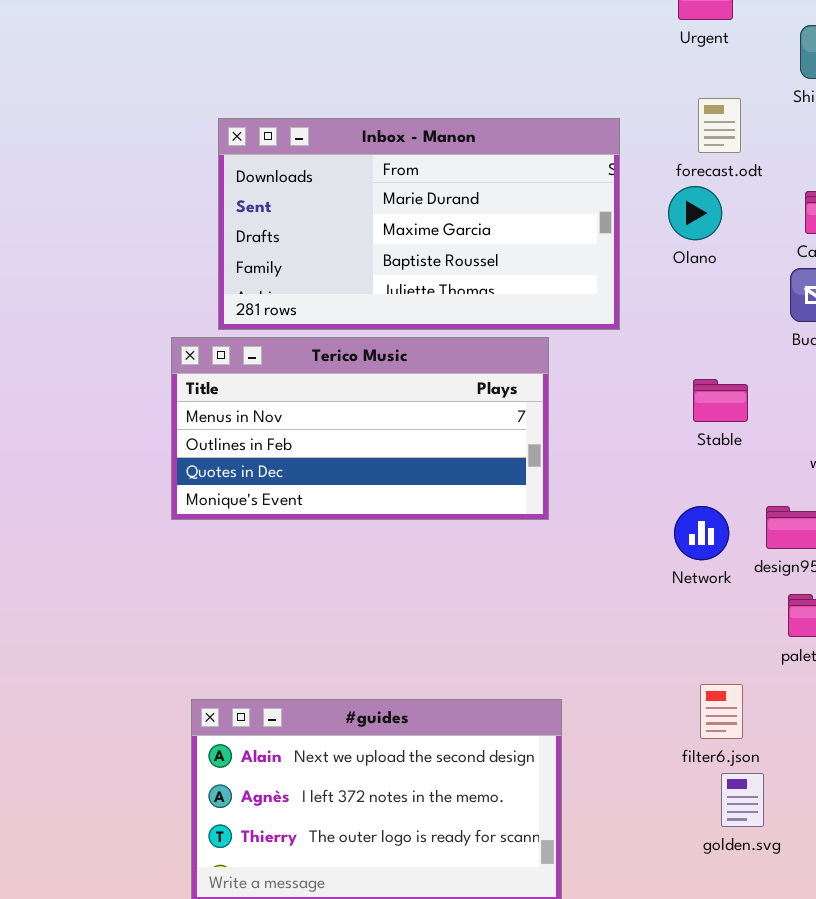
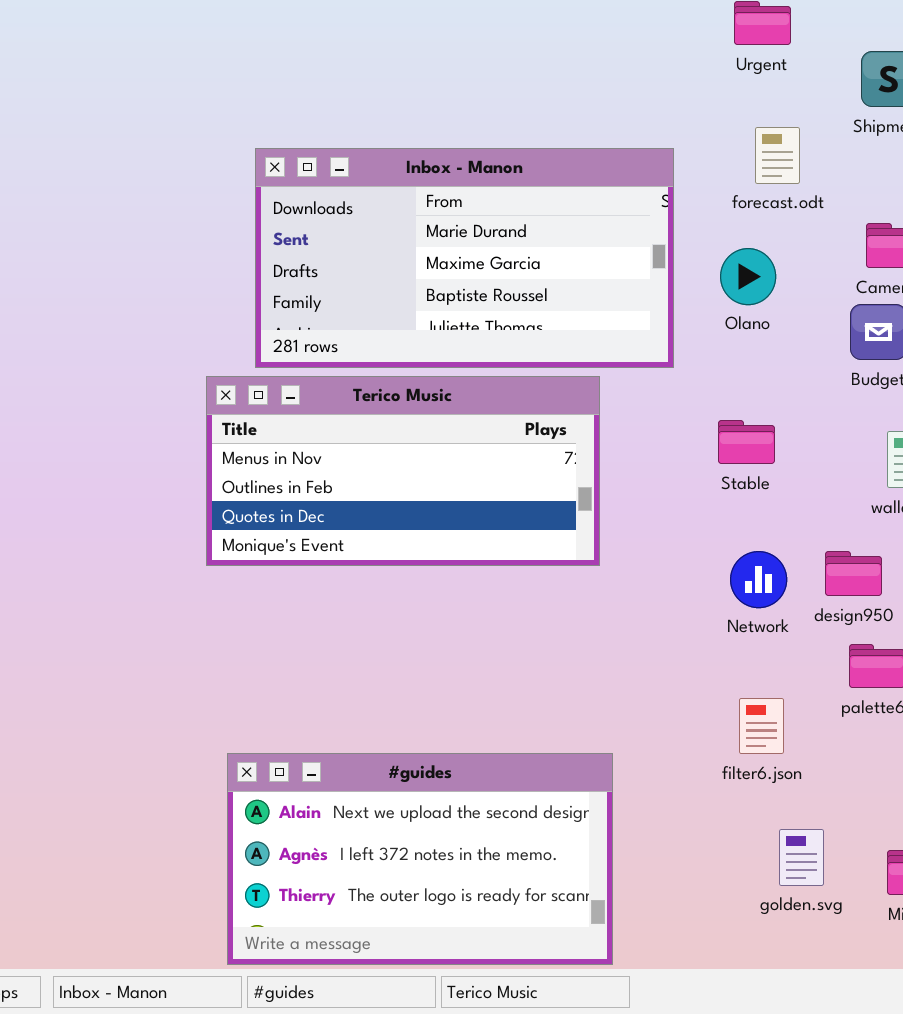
Olano: [668,186,722,240] -> [720,248,776,305], moved
Stable: [693,379,748,422] -> [718,420,775,464], moved
filter6.json: [700,684,743,739] -> [739,698,784,754], moved

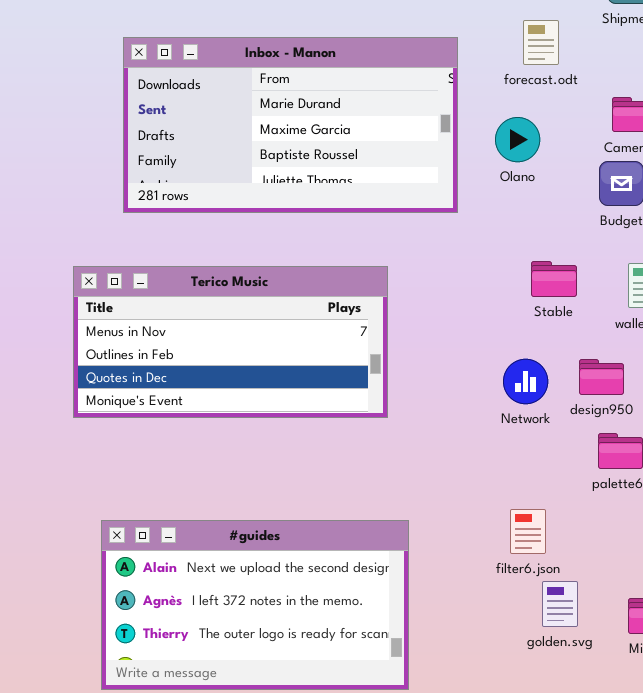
Terico Music: [206,376,600,566] -> [73,266,388,418], moved
Stable: [718,420,775,464] -> [531,261,577,297], moved
filter6.json: [739,698,784,754] -> [510,509,546,554], moved

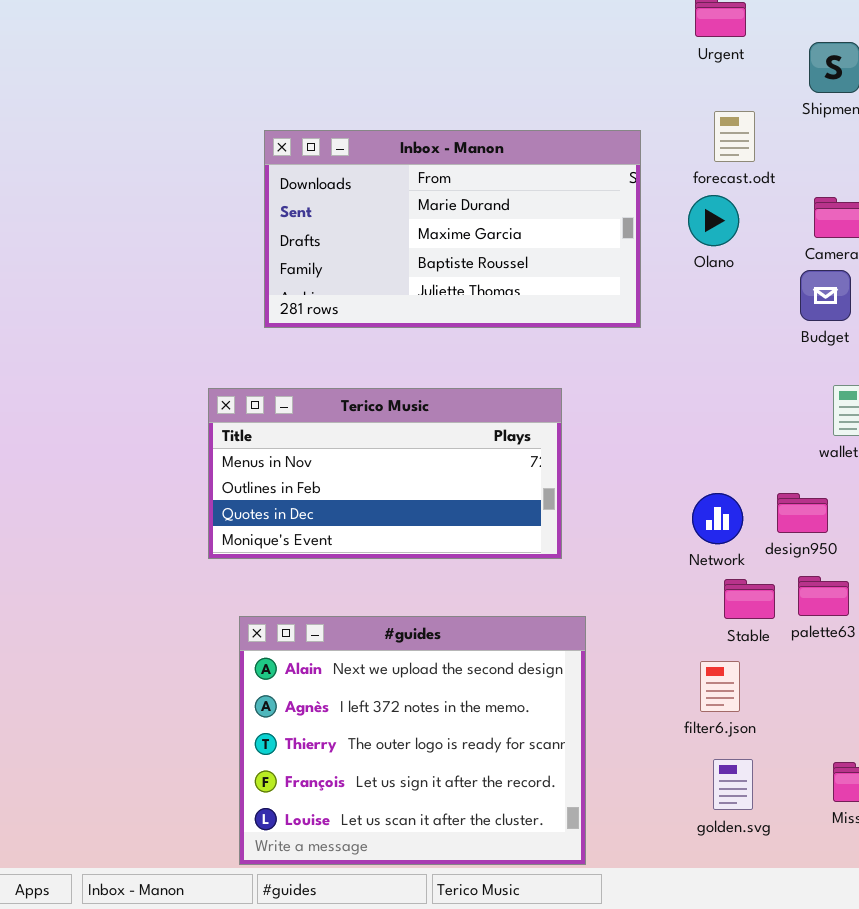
Olano: [495,117,540,162] -> [688,195,739,246], moved
Stable: [531,261,577,297] -> [724,579,775,619], moved
#guides: [101,520,409,690] -> [239,616,586,865], resized
golden.svg: [542,581,578,627] -> [713,759,753,810], moved

